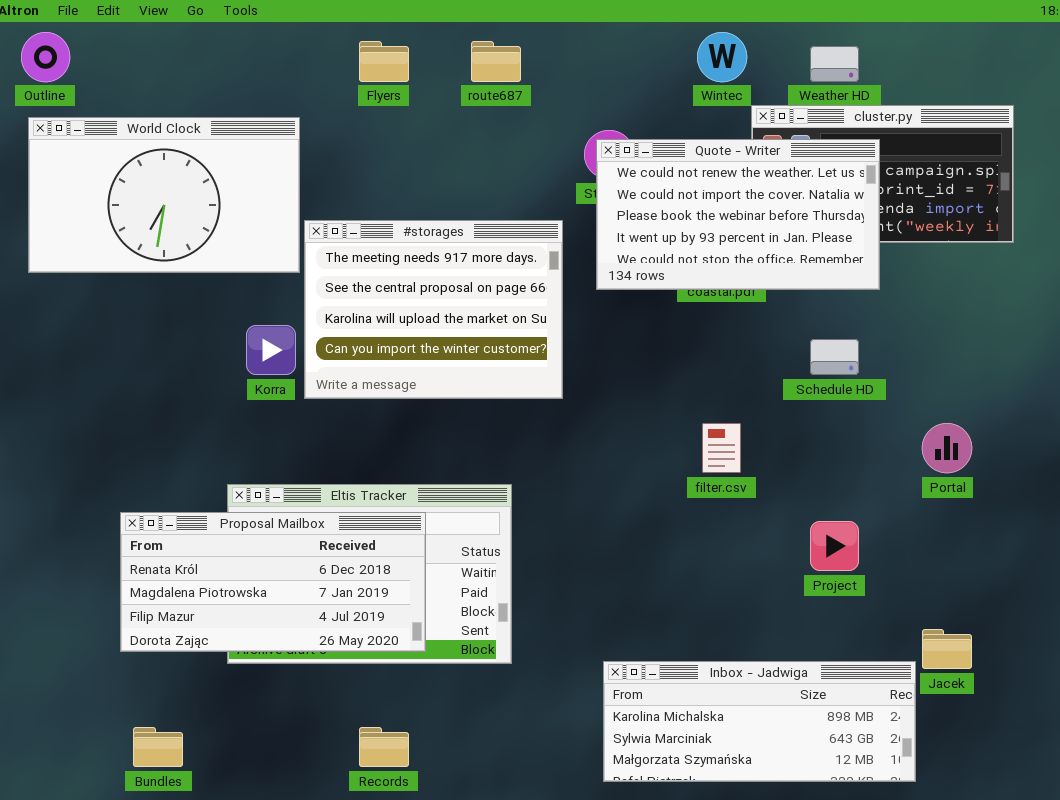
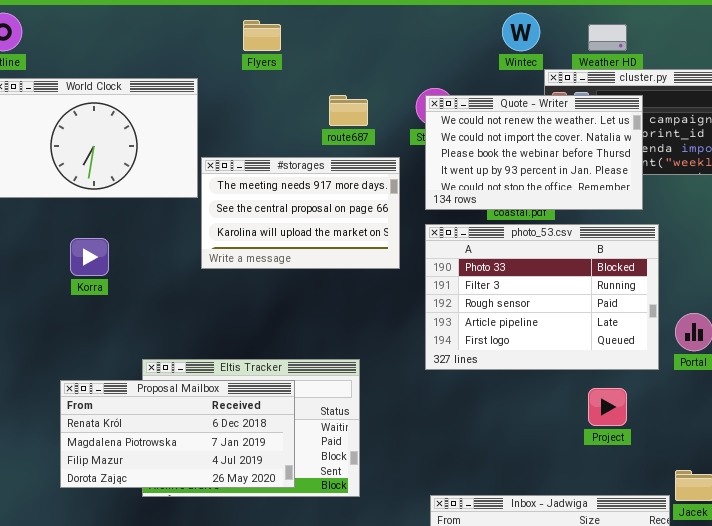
route687: [471,41,521,82] -> [329,95,368,126], moved
#storages: [304,220,563,399] -> [201,157,400,269], resized
photo_53.csv: none -> [425,224,659,370], opened
Korra: [246,325,296,375] -> [70,238,109,276], moved

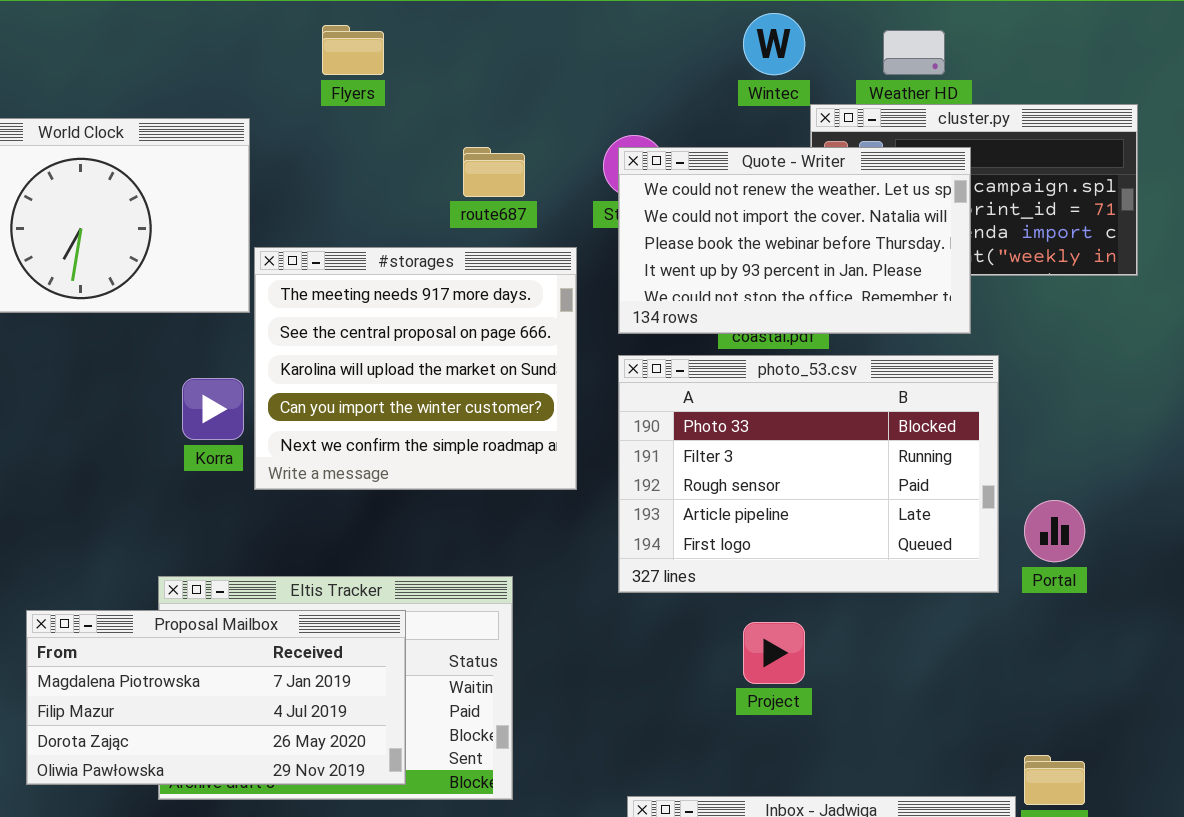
#storages: [201,157,400,269] -> [254,247,577,490], resized
Korra: [70,238,109,276] -> [182,378,244,440], moved
Proposal Mailbox: [60,380,295,488] -> [26,610,406,785], scrolled down 1 row
Project: [588,388,627,426] -> [743,622,805,684], moved

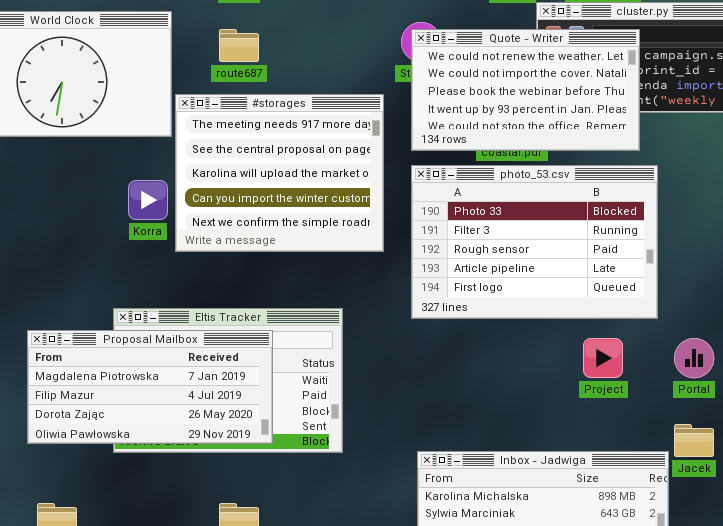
route687: [463,147,525,197] -> [219,29,259,62], moved
Portal: [1024,500,1085,562] -> [674,338,714,378], moved
Project: [743,622,805,684] -> [583,338,623,378], moved

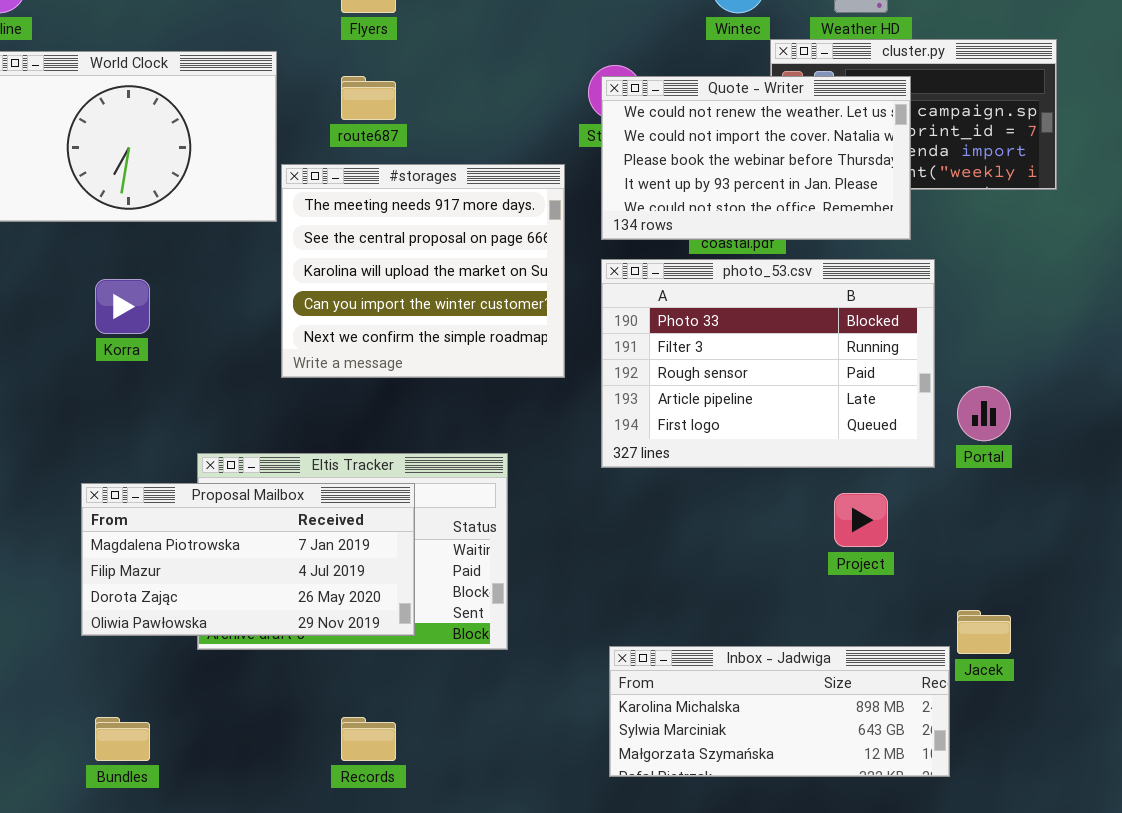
Korra: [128,180,168,220] -> [95,279,150,334], moved
Portal: [674,338,714,378] -> [957,386,1011,441], moved

